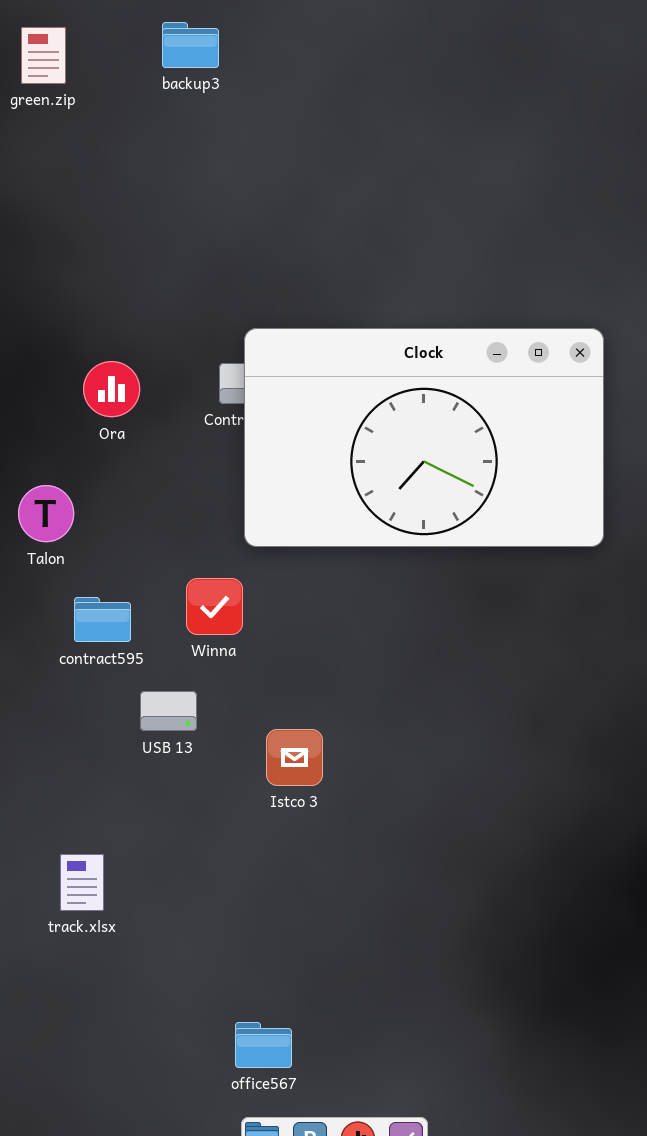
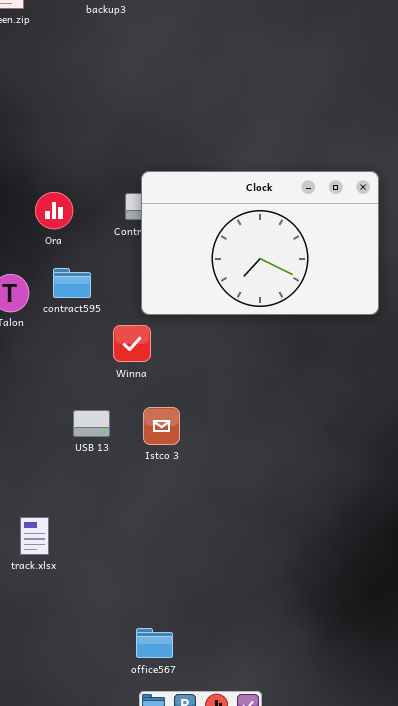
Winna: [186,578,243,635] -> [113,325,151,362], moved
contract595: [74,597,131,642] -> [53,268,91,298], moved
Istco 3: [266,729,323,786] -> [143,407,180,445], moved

